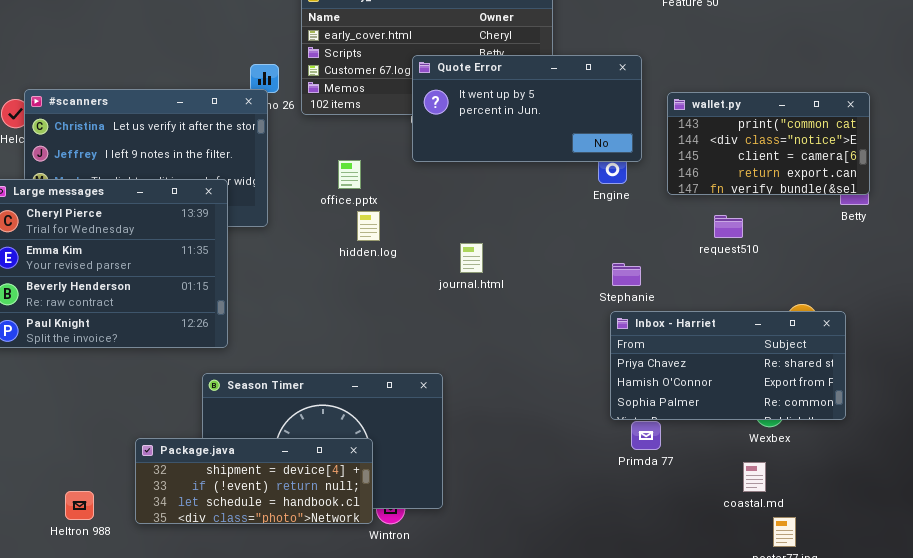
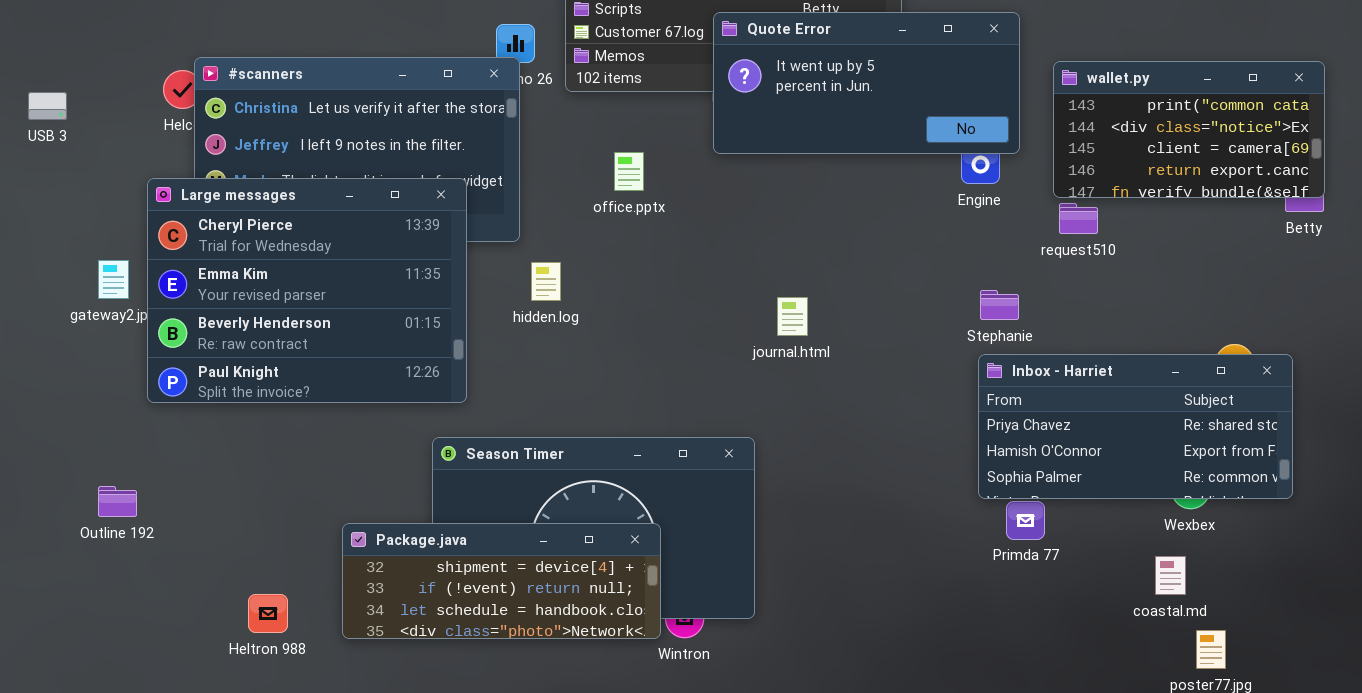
hidden.log: [357,211,380,241] -> [531,262,561,301], moved
request510: [714,215,743,238] -> [1059,203,1098,234], moved
journal.html: [460,243,483,273] -> [777,297,808,336], moved

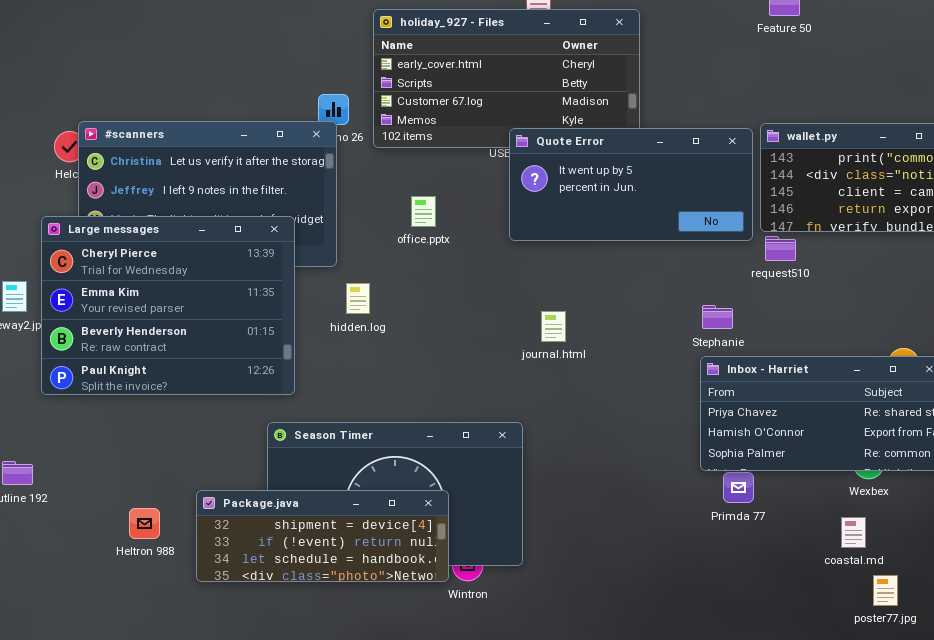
Quote Error: [713,12,1020,154] -> [509,128,753,241], moved
Heltron 988: [248,594,288,633] -> [129,508,160,539], moved

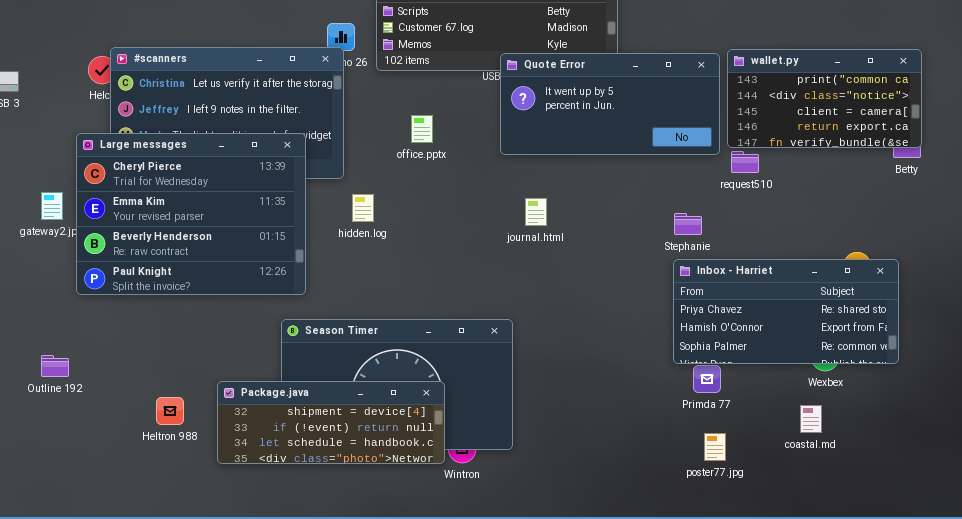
journal.html: [541,311,566,342] -> [525,198,547,226], moved
poster77.jpg: [873,575,898,606] -> [704,433,726,461], moved

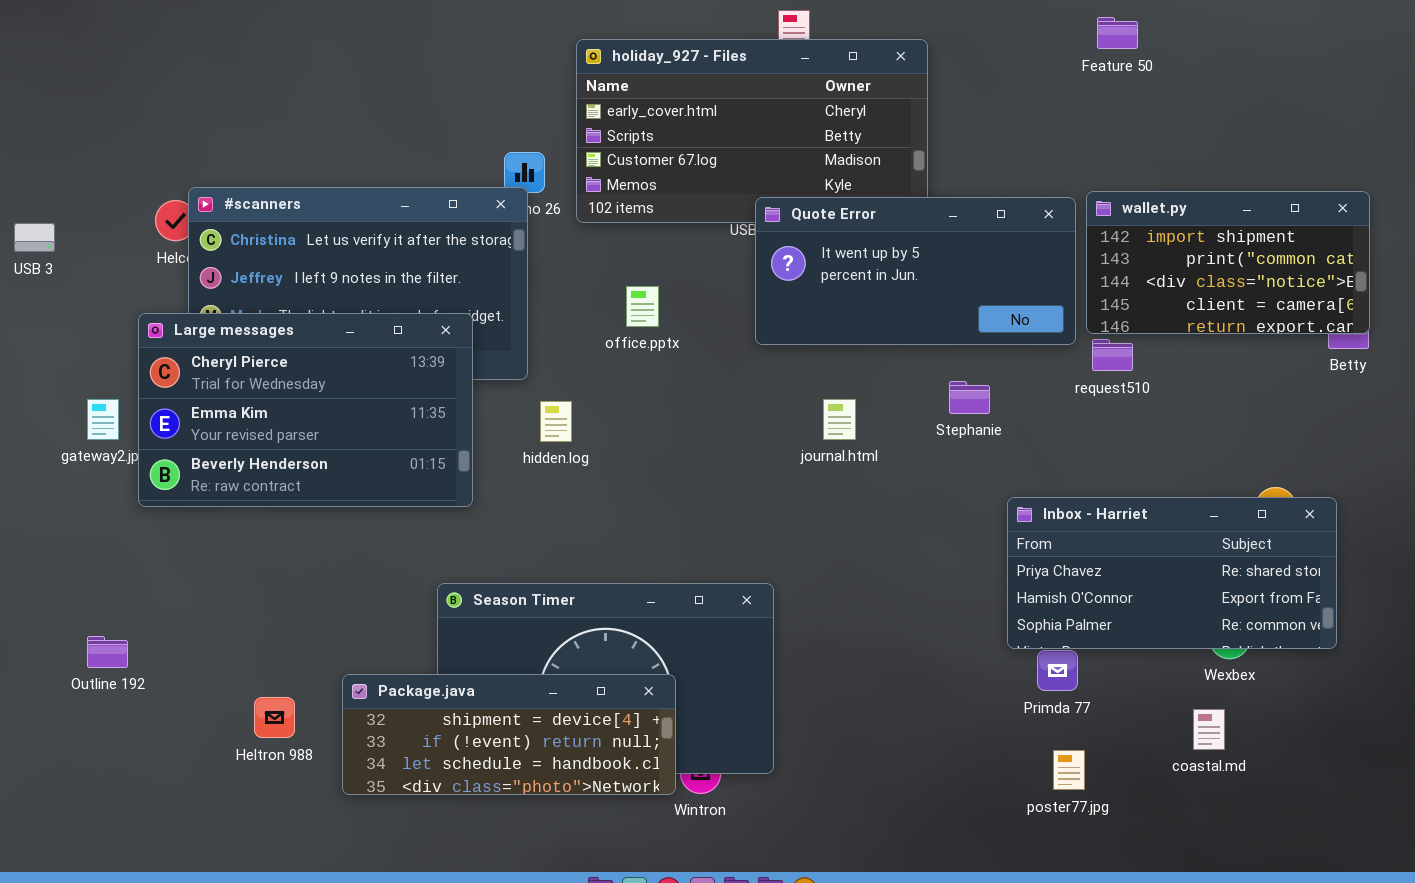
wallet.py: [727,49,922,148] -> [1086,191,1370,334], scrolled up 1 row
Large messages: [76,133,306,295] -> [138,313,473,507], resized
journal.html: [525,198,547,226] -> [823,399,856,440], moved
Stephanie: [674,213,702,235] -> [949,381,990,414], moved

